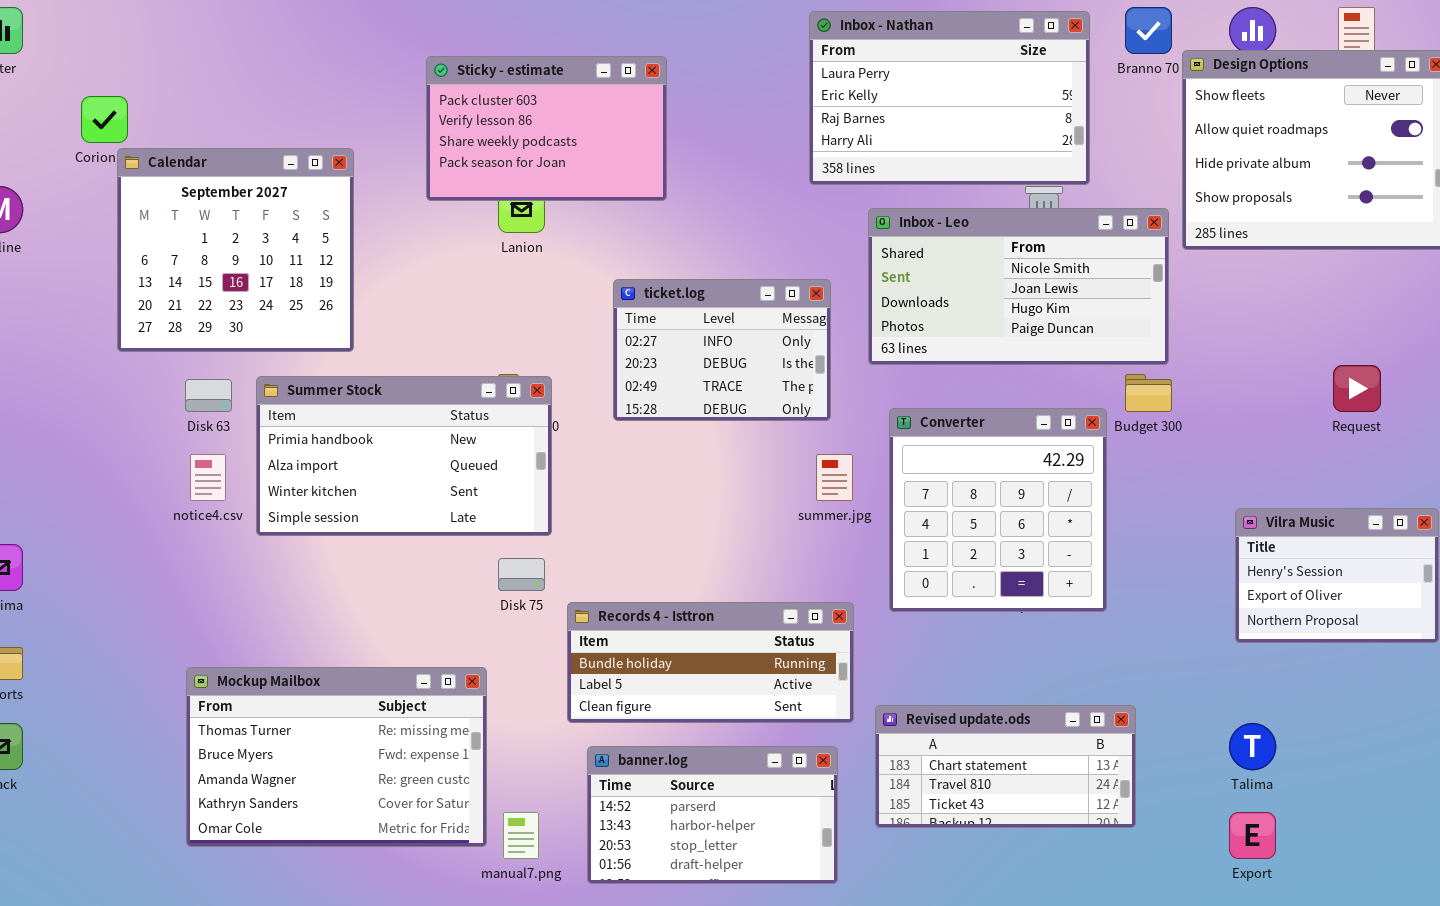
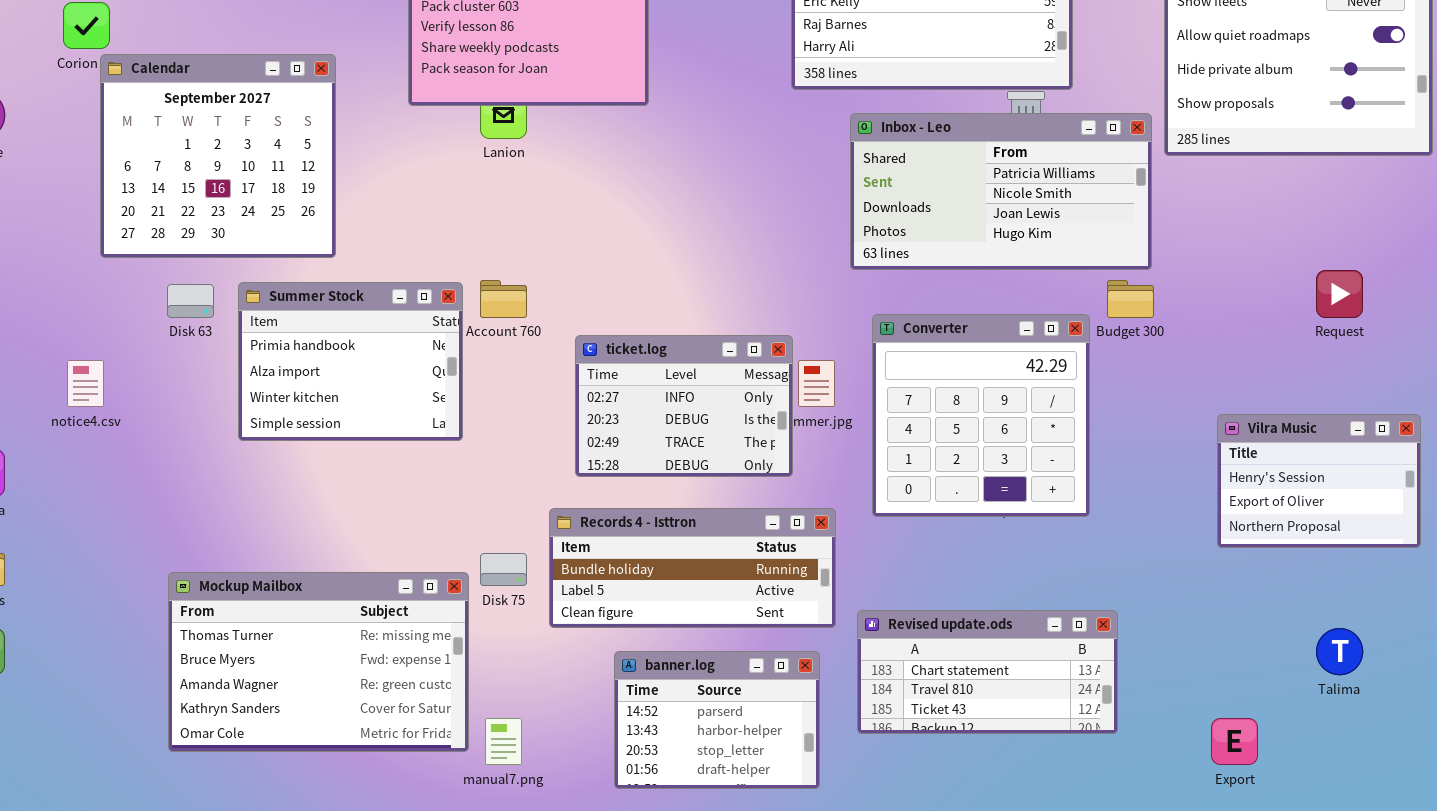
Inbox - Leo: [868,208,1169,365] -> [850,113,1152,270], scrolled up 1 row
ticket.log: [613,279,831,421] -> [575,335,793,477], moved
Summer Stock: [256,376,552,536] -> [238,282,463,441], resized
notice4.csv: [190,454,226,501] -> [67,360,104,407], moved
Disk 75: [498,558,545,591] -> [480,553,527,586], moved
Talima: [1229,723,1276,770] -> [1316,628,1363,675], moved
banner.log: [587,746,838,884] -> [614,651,820,789], resized

